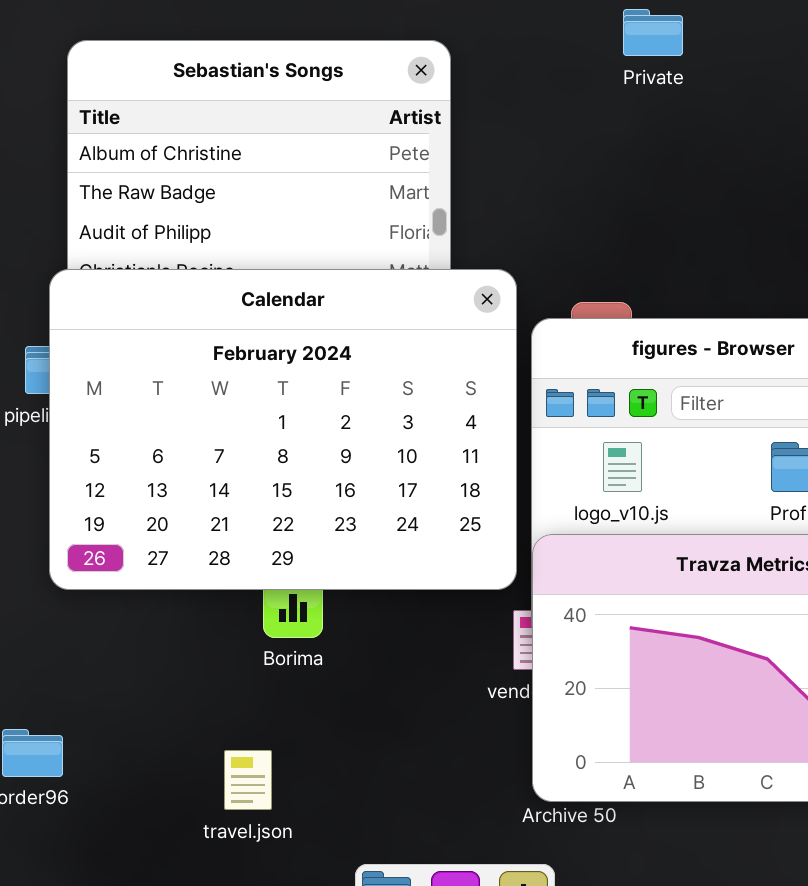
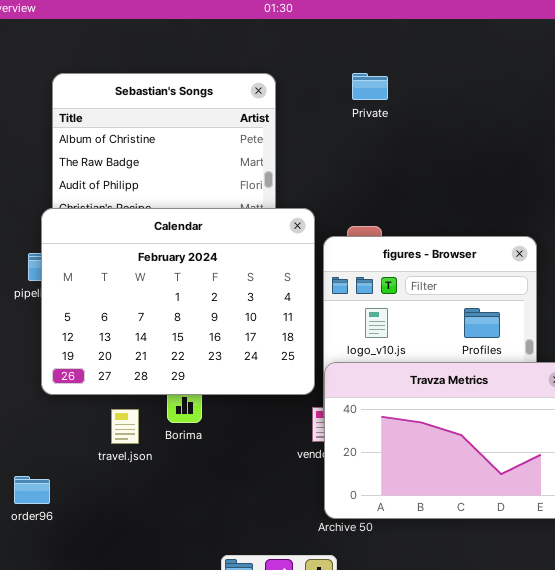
Private: [623,9,683,56] -> [352,73,388,100], moved
travel.json: [224,750,272,810] -> [111,409,139,444], moved

